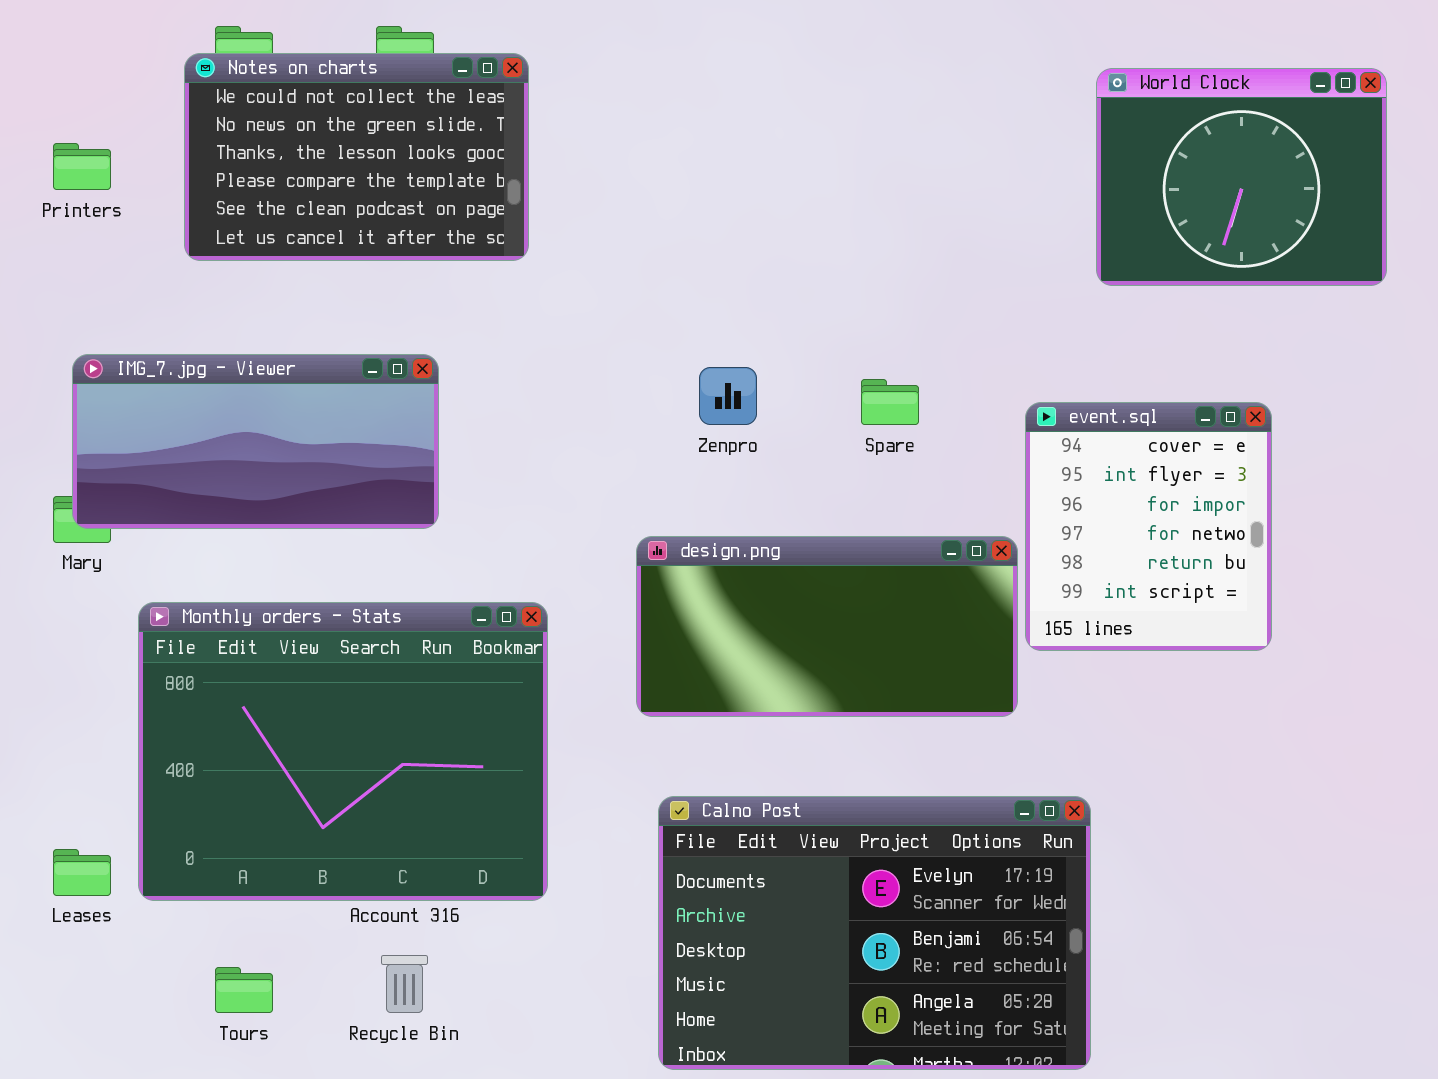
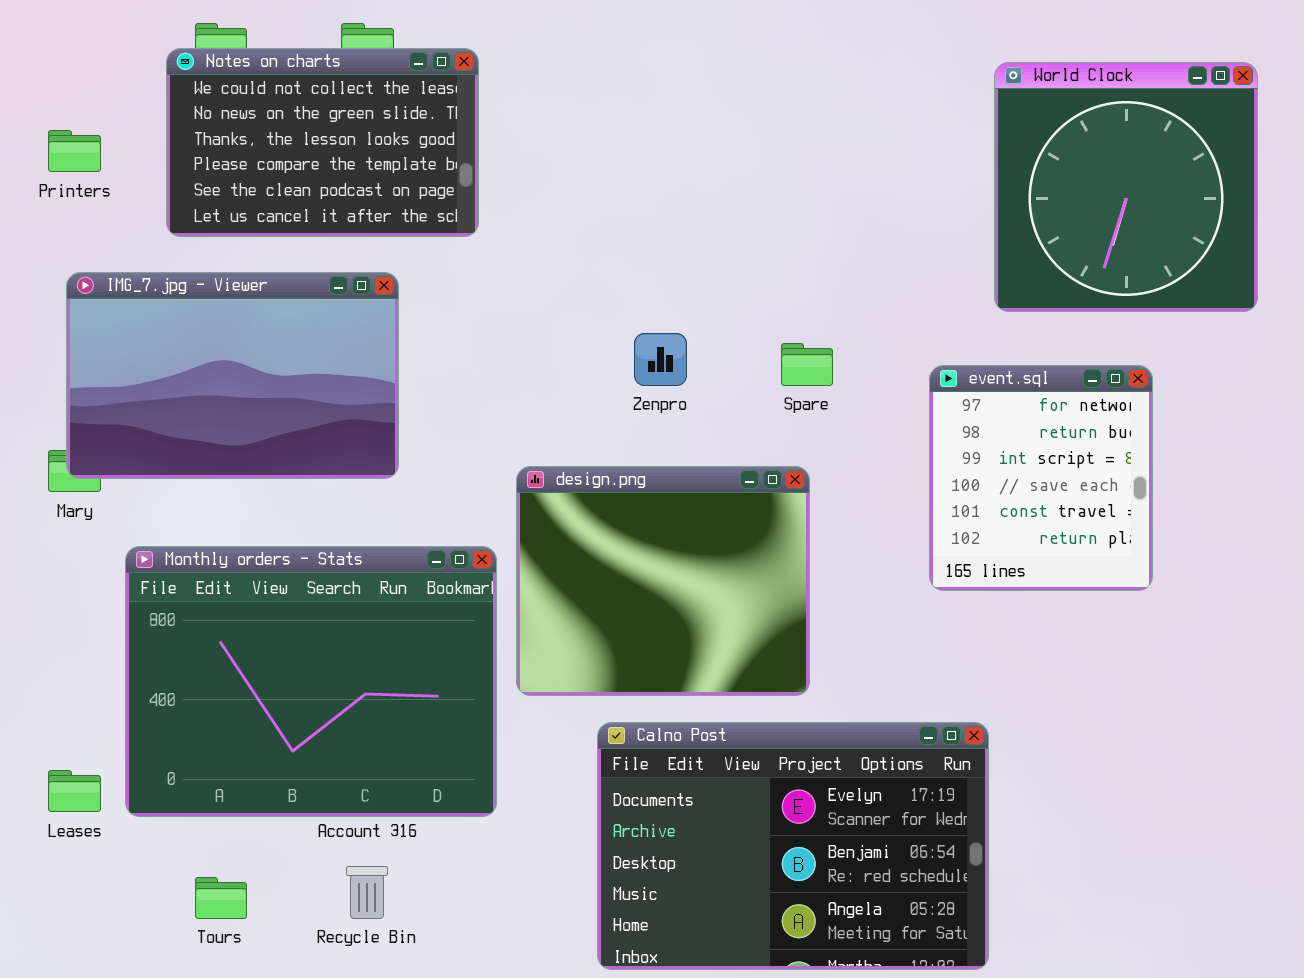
World Clock: [1096,68,1387,286] -> [994,62,1258,312], resized
IMG_7.jpg - Viewer: [72,354,439,529] -> [66,272,399,479], resized
event.sql: [1025,402,1272,651] -> [929,365,1153,591], scrolled down 3 rows
design.png: [636,536,1018,717] -> [516,466,810,696], moved, resized

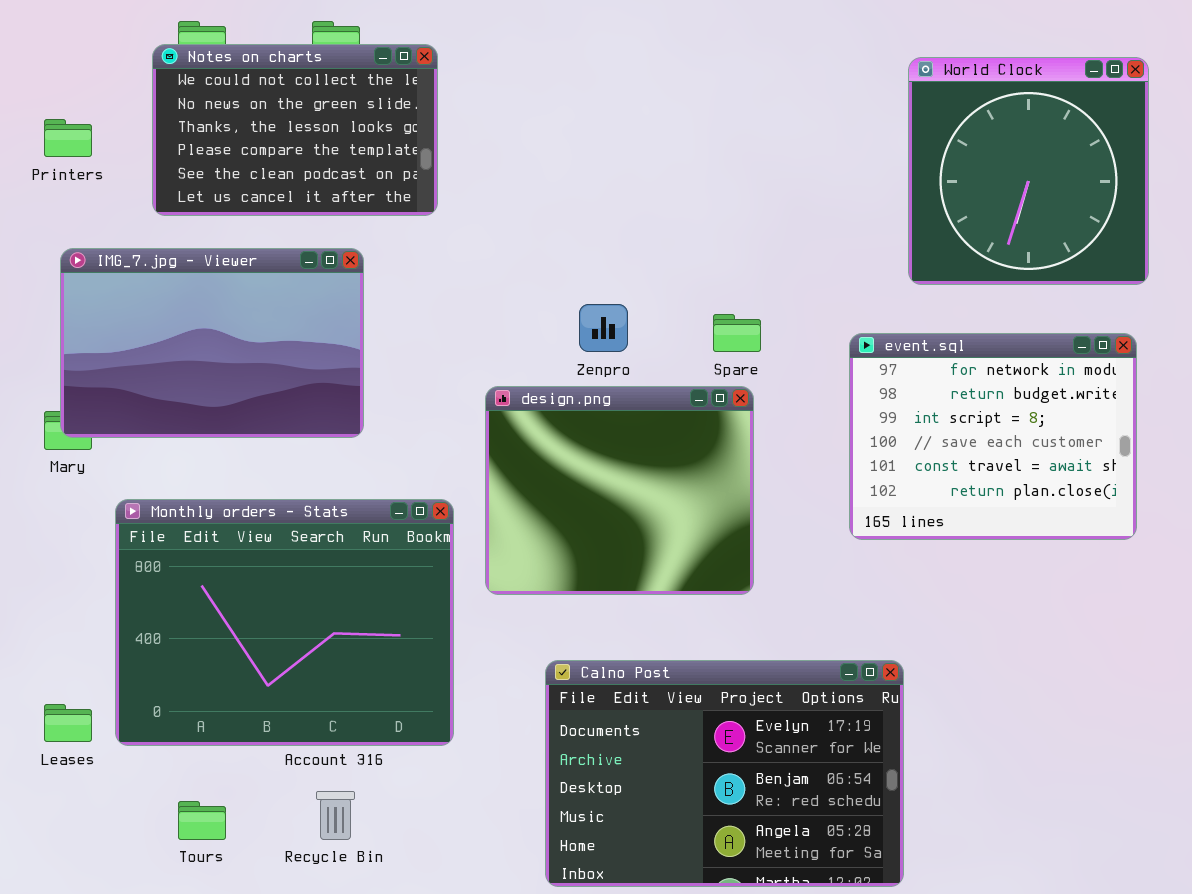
event.sql: [929,365,1153,591] -> [849,333,1137,540], resized
design.png: [516,466,810,696] -> [485,386,754,595], moved

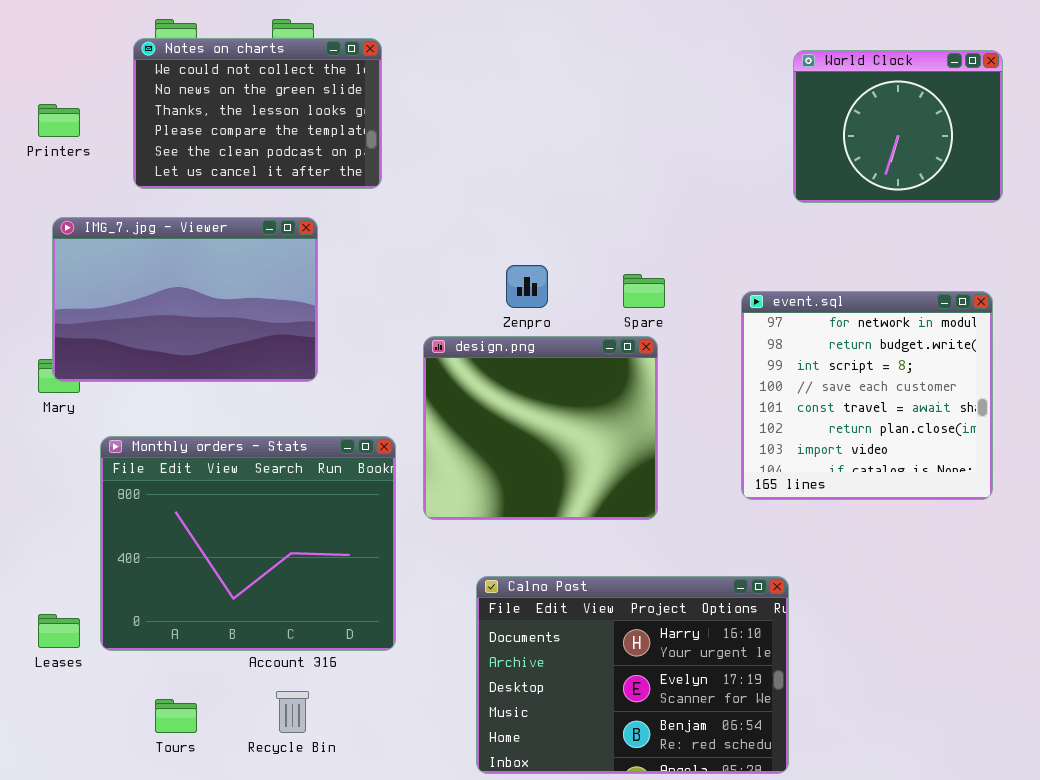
World Clock: [908,57,1149,285] -> [793,50,1003,203], resized
event.sql: [849,333,1137,540] -> [741,291,993,500], resized
Calno Post: [545,660,904,887] -> [476,576,789,774], scrolled up 1 row

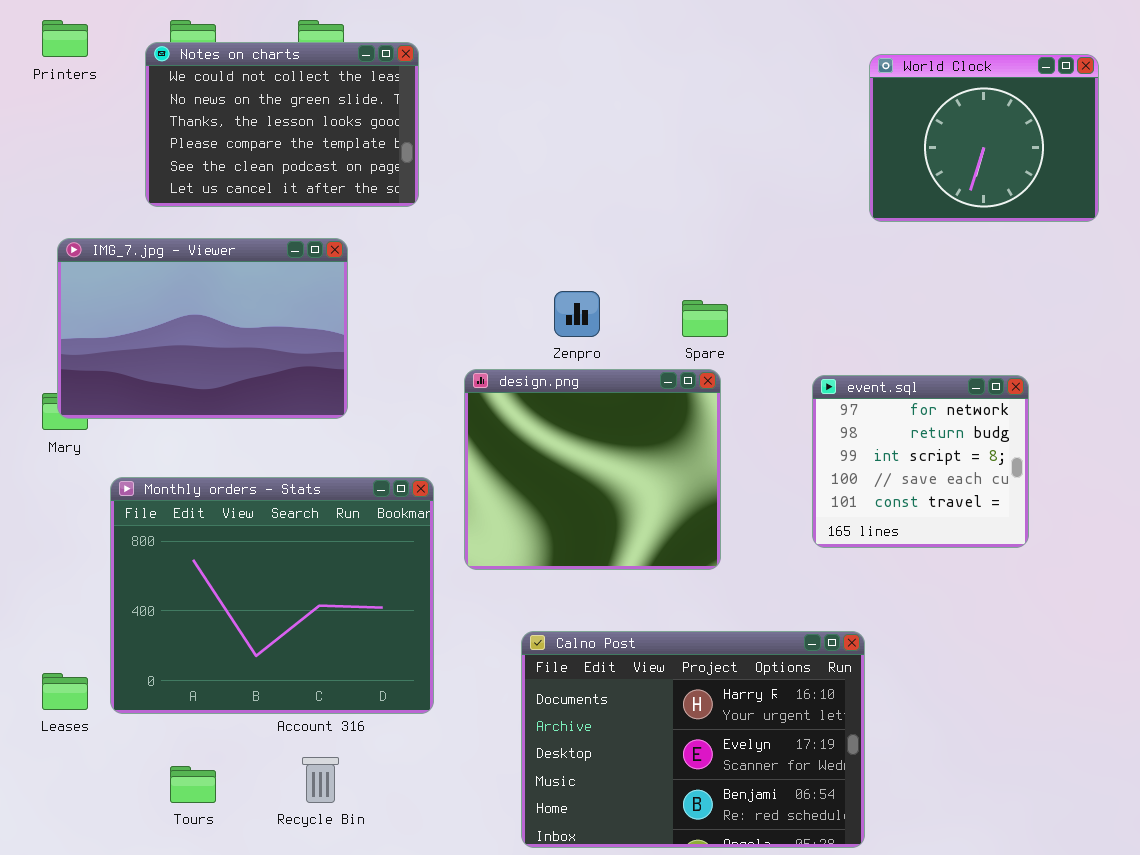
Printers: [38,104,80,137] -> [42,20,88,57], moved
event.sql: [741,291,993,500] -> [812,375,1029,548], resized

